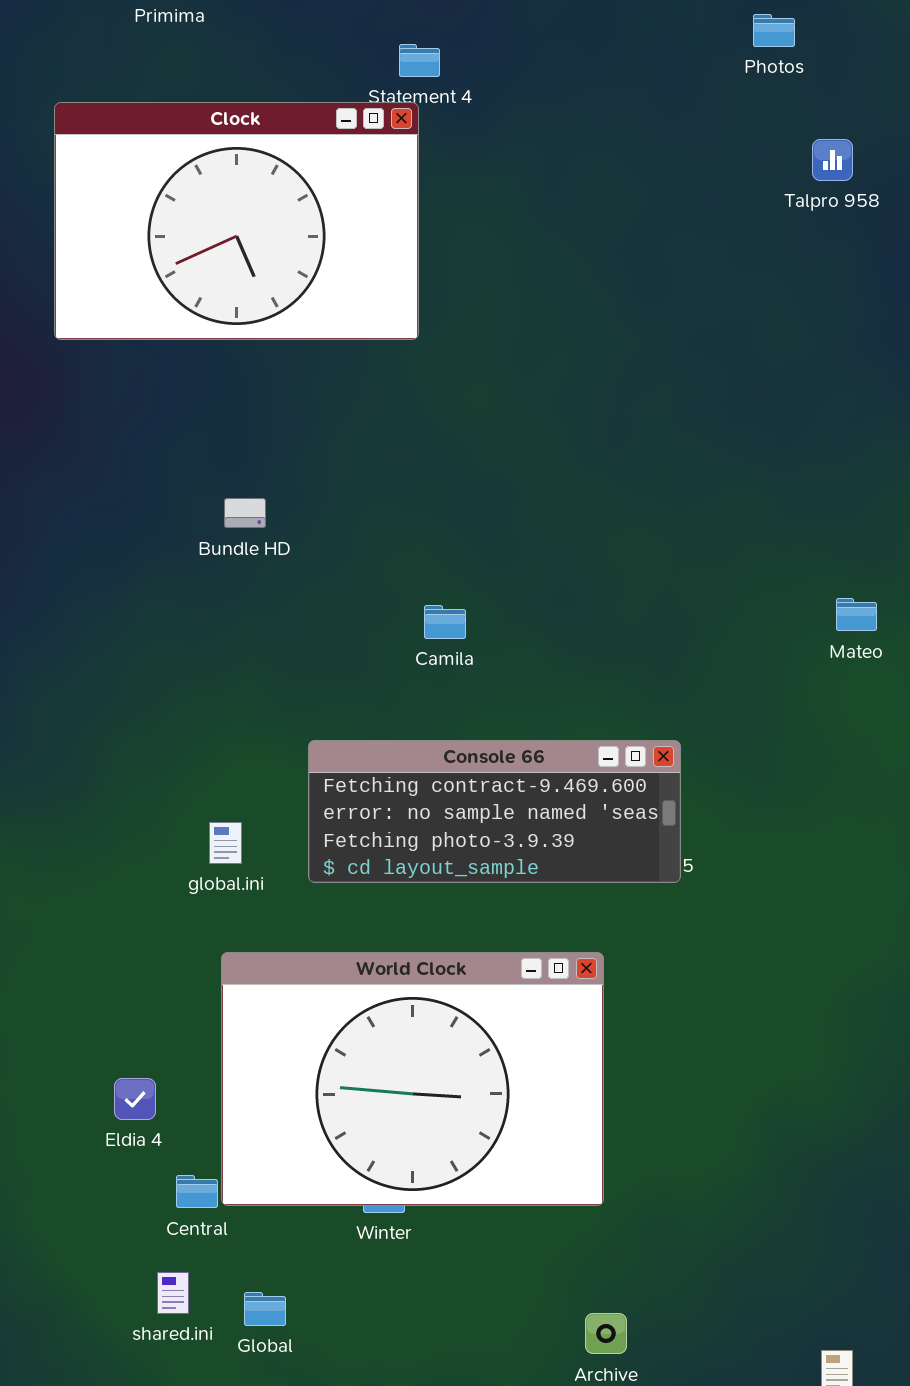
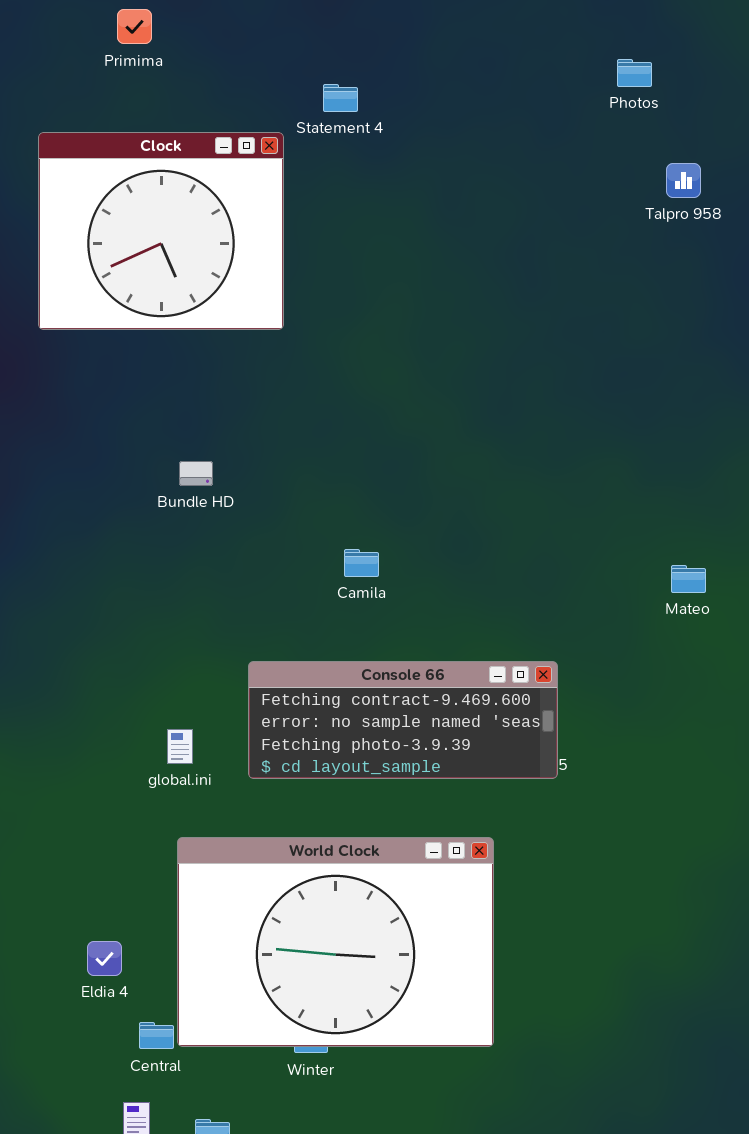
Clock: [54,102,419,340] -> [38,132,284,330], resized
Mateo: [836,598,877,631] -> [671,565,706,593], moved

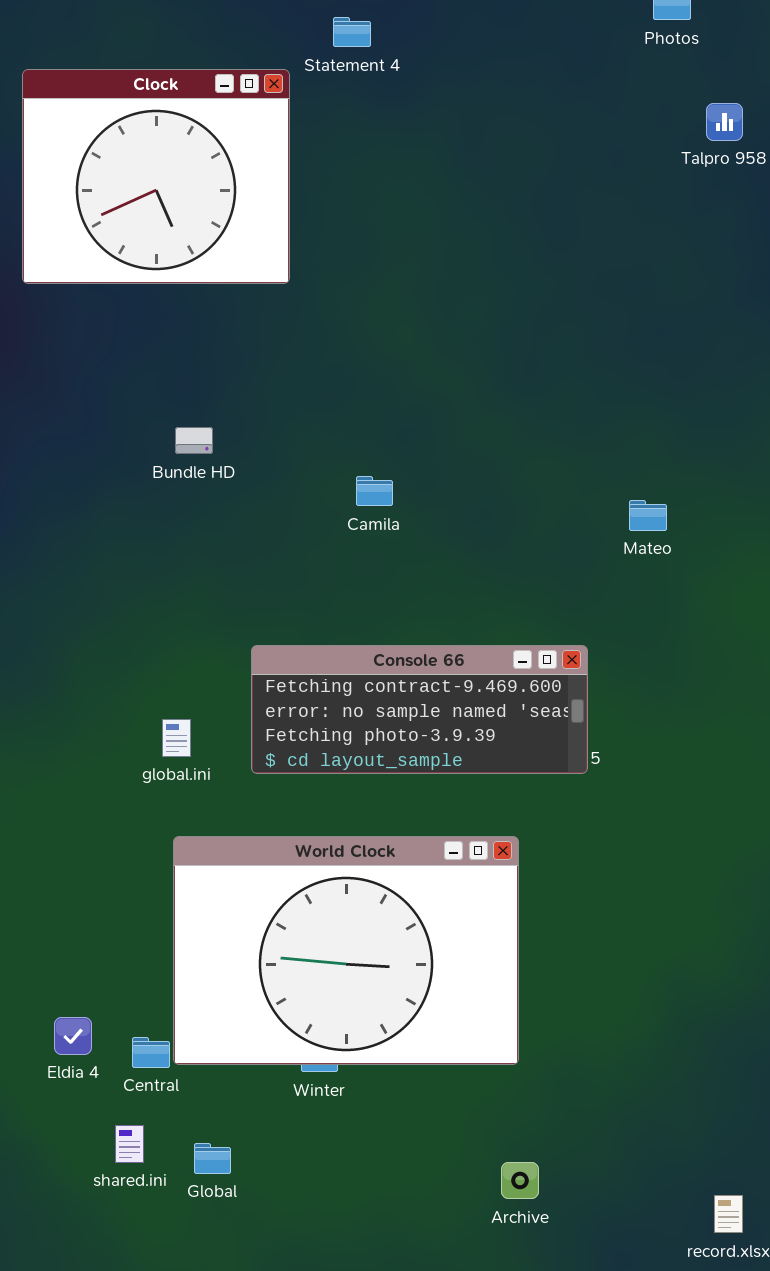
Camila: [344,549,379,577] -> [356,476,393,506], moved
Mateo: [671,565,706,593] -> [629,500,667,531], moved
Eldia 4: [87,941,122,976] -> [54,1017,92,1055], moved

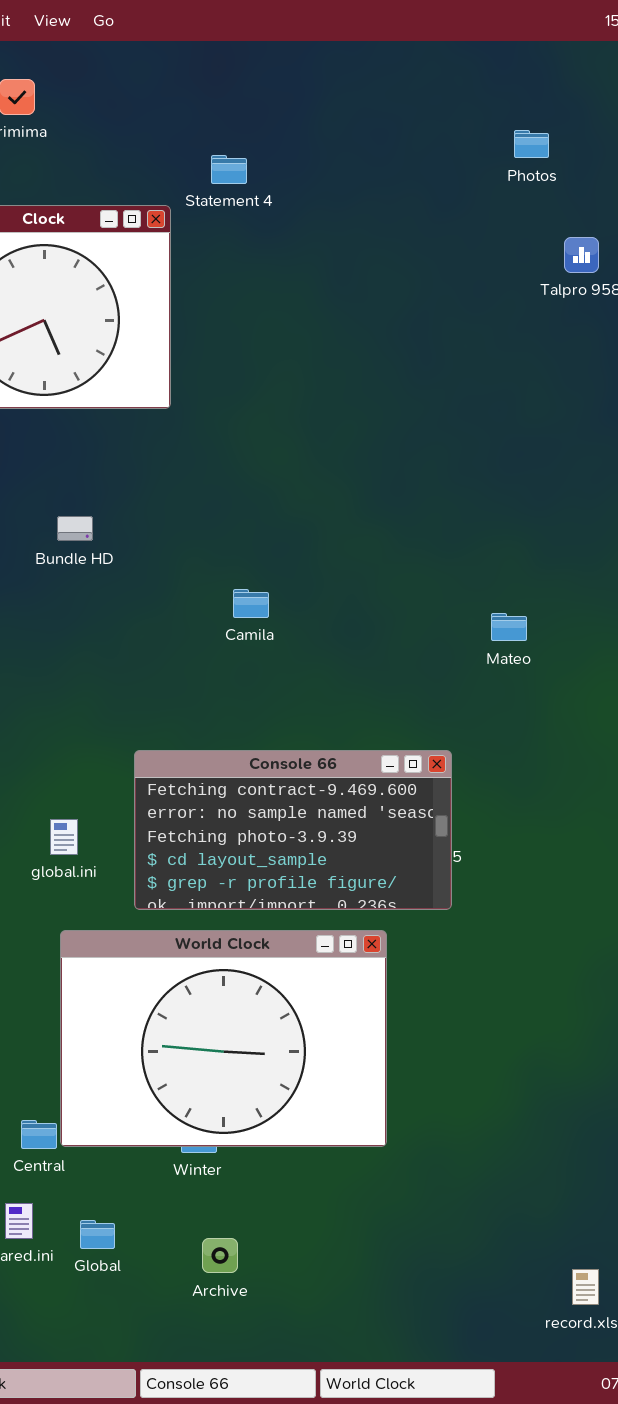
Bundle HD: [175,427,213,454] -> [57,516,93,541], moved
Console 66: [251,645,588,774] -> [134,750,452,910], resized
Archive: [501,1162,539,1199] -> [202,1238,238,1273], moved

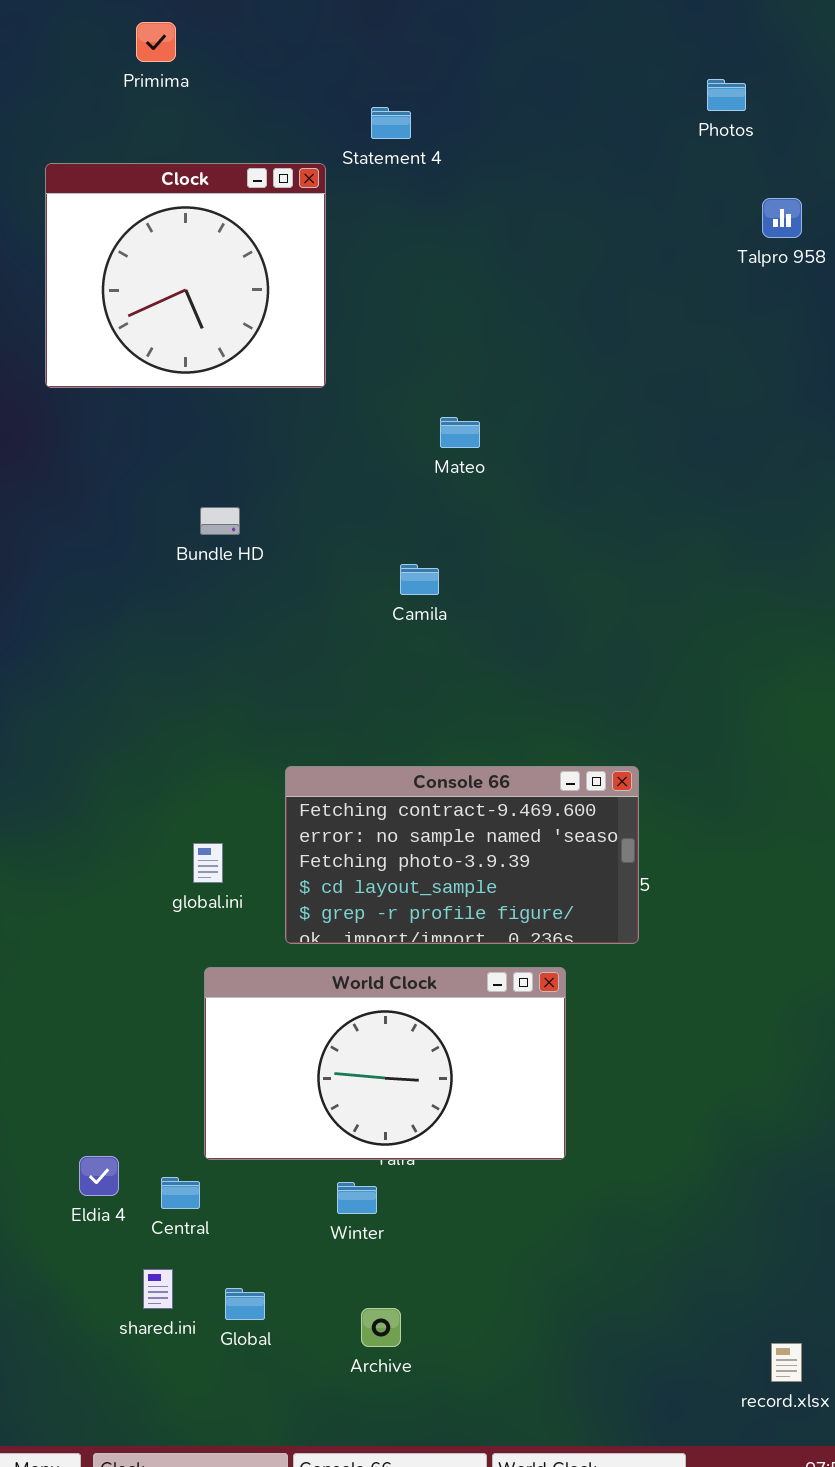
Camila: [233,589,269,618] -> [400,564,439,595], moved
Mateo: [491,613,527,641] -> [440,417,480,448], moved
World Clock: [60,930,387,1147] -> [204,967,566,1160], resized

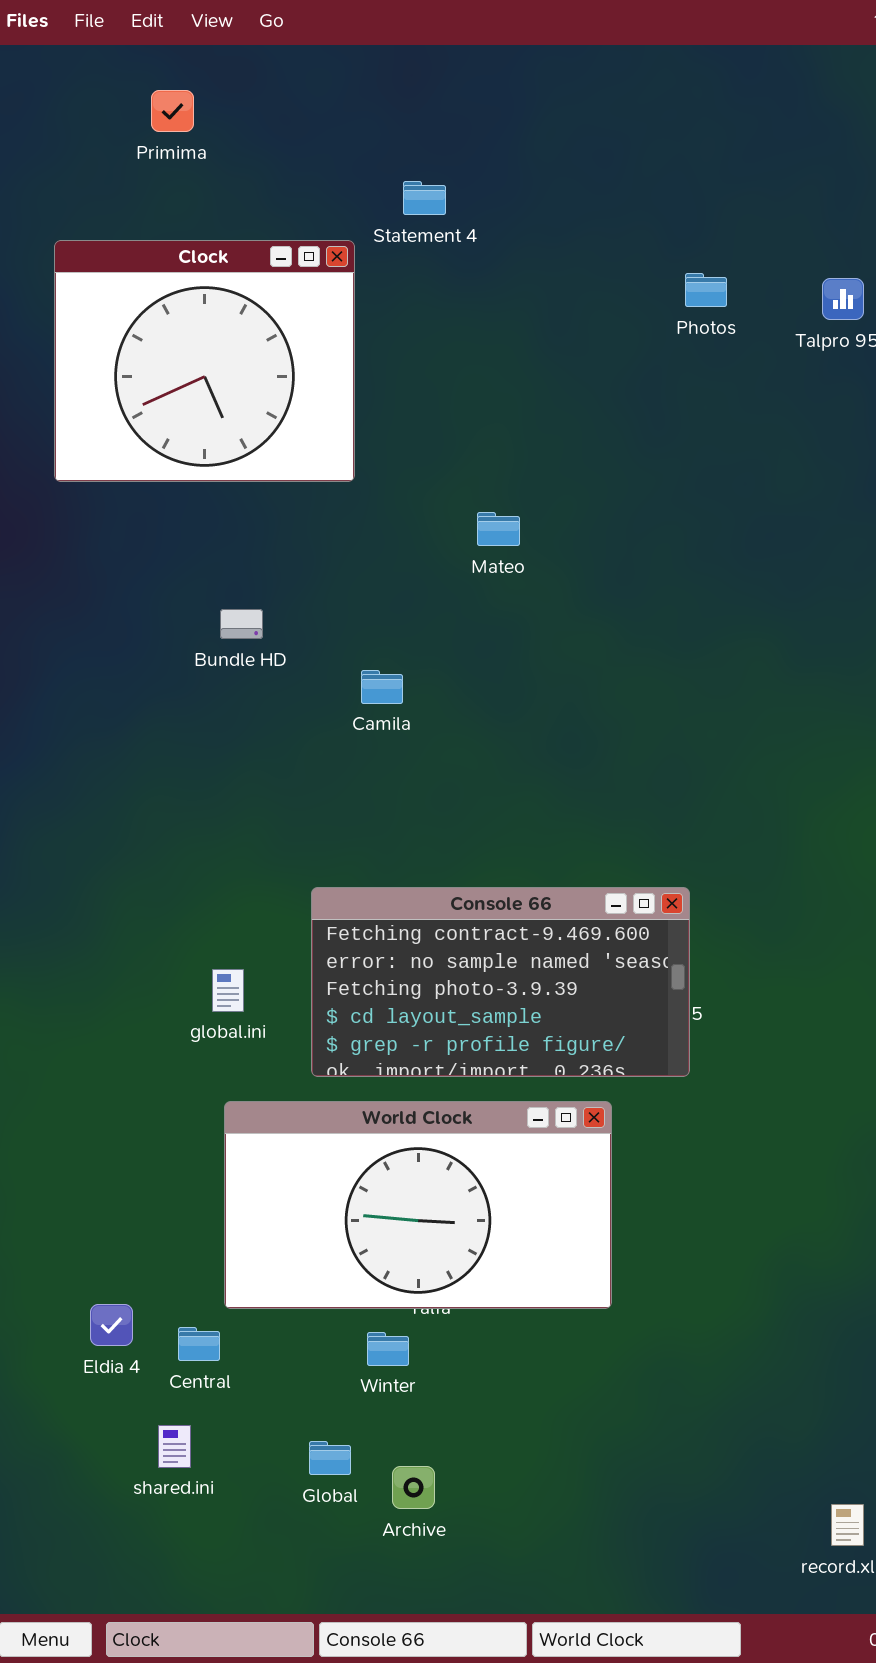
Photos: [707,79,746,111] -> [685,273,727,307], moved
Camila: [400,564,439,595] -> [361,670,403,704], moved
Global: [225,1288,265,1320] -> [309,1441,351,1475], moved

